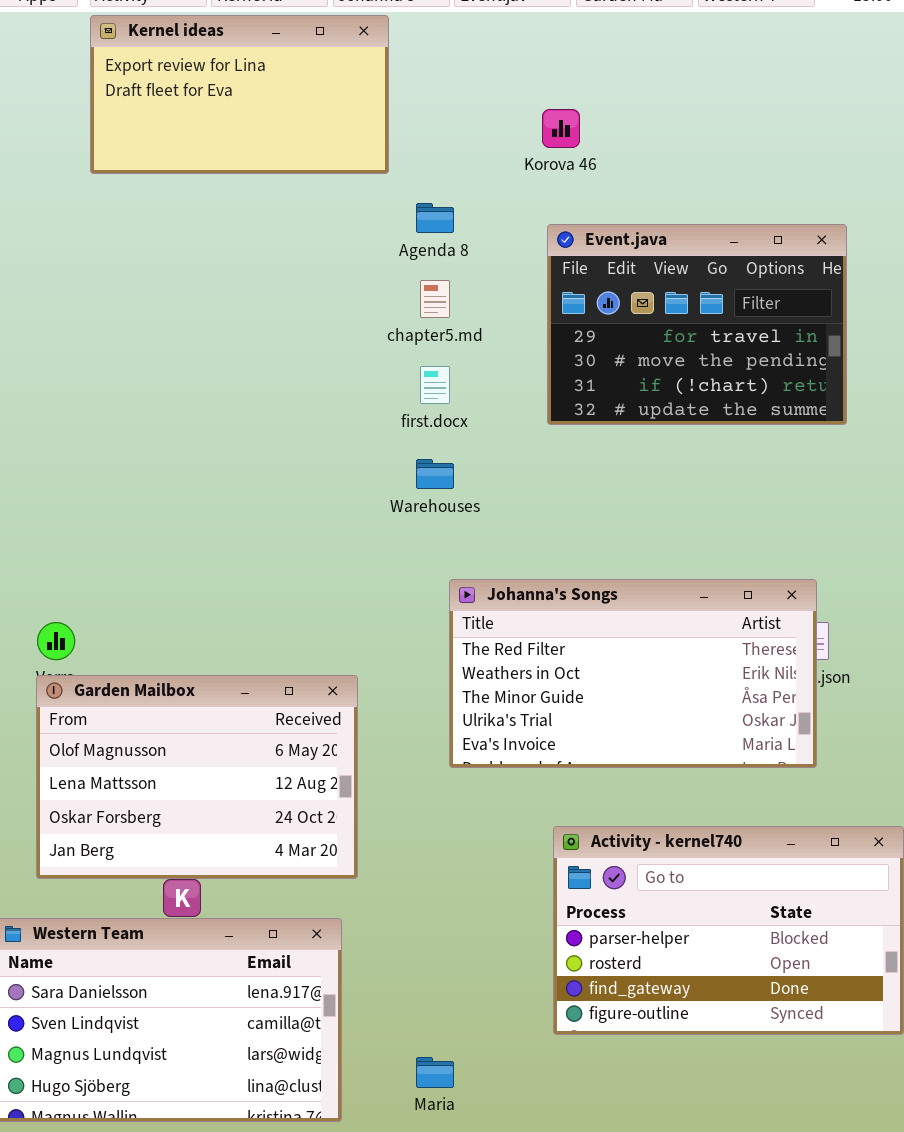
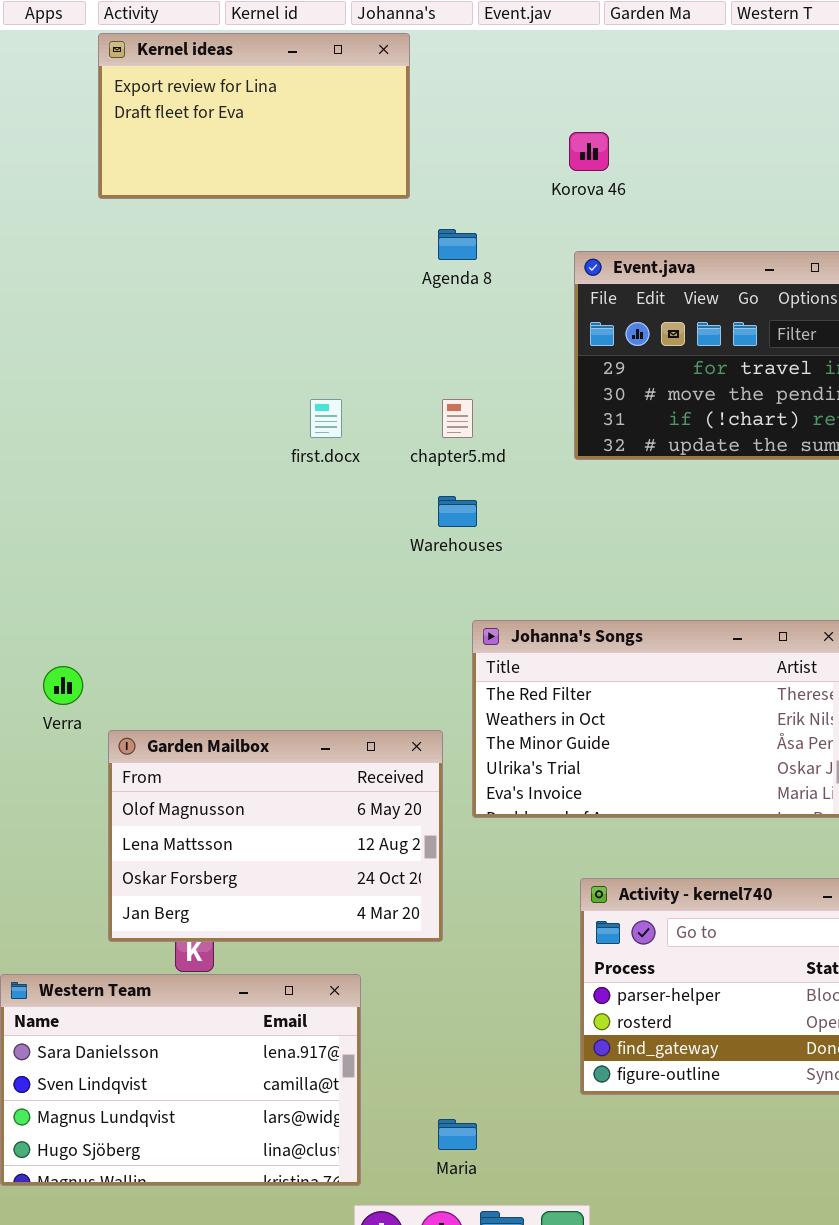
chapter5.md: [420,280,450,318] -> [442,399,473,438], moved
first.docx: [420,366,450,404] -> [310,399,342,438], moved
Garden Mailbox: [36,675,358,879] -> [108,730,443,942], moved

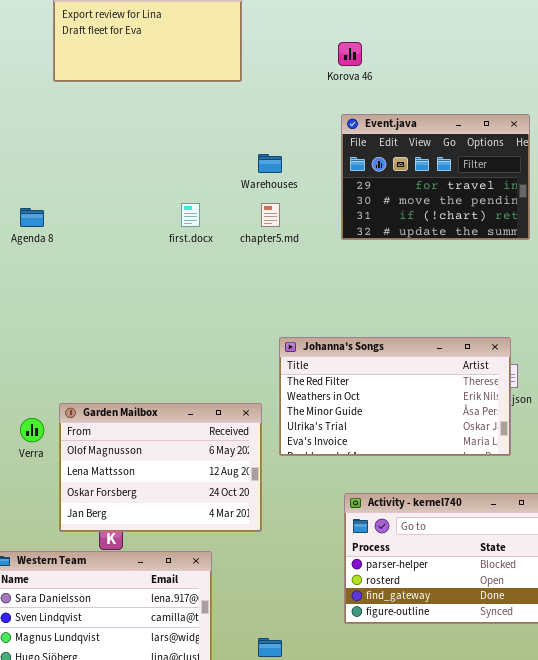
Agenda 8: [438,229,477,260] -> [20,208,44,227], moved
Warehouses: [438,496,477,527] -> [258,154,282,173], moved
Verra: [43,666,83,705] -> [20,418,44,442], moved

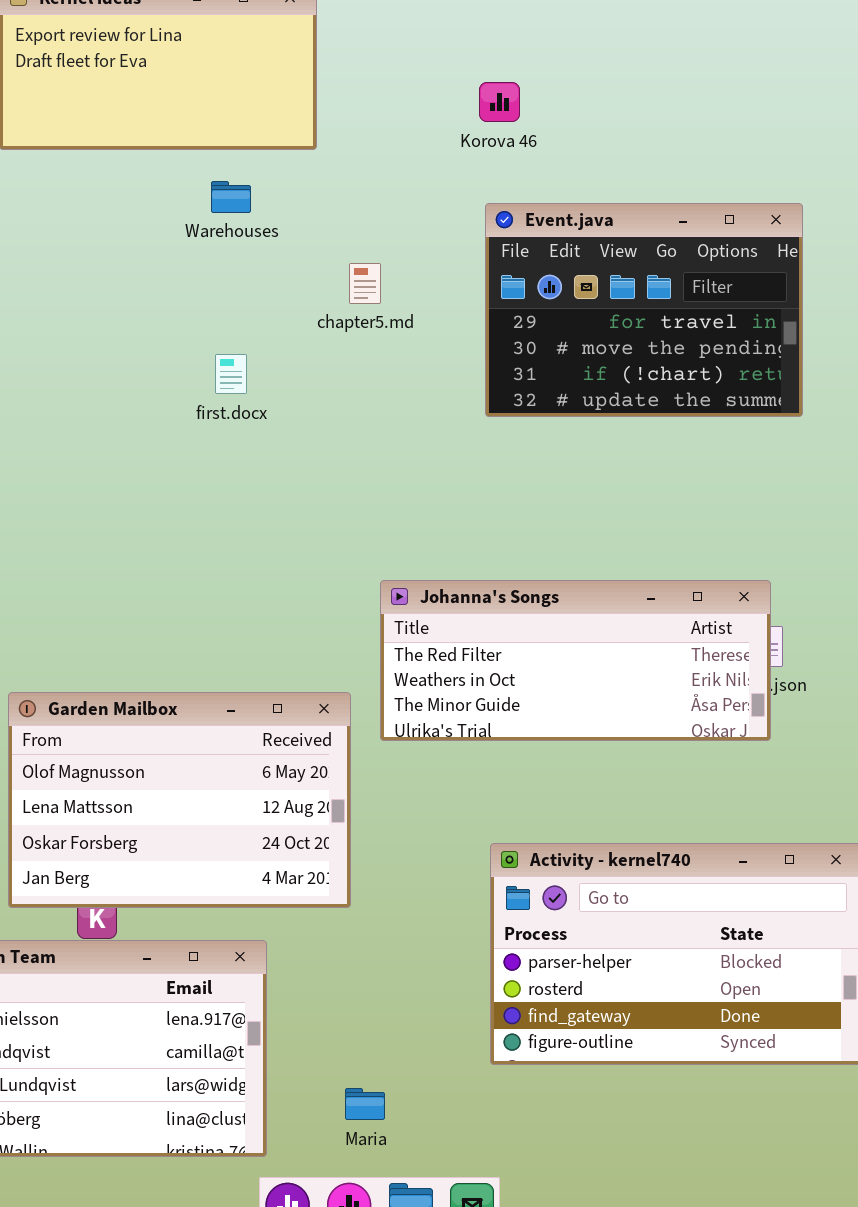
Warehouses: [258,154,282,173] -> [211,181,251,213], moved
chapter5.md: [261,203,280,227] -> [349,263,381,304], moved
Johanna's Songs: [279,337,511,456] -> [380,580,771,741], resized

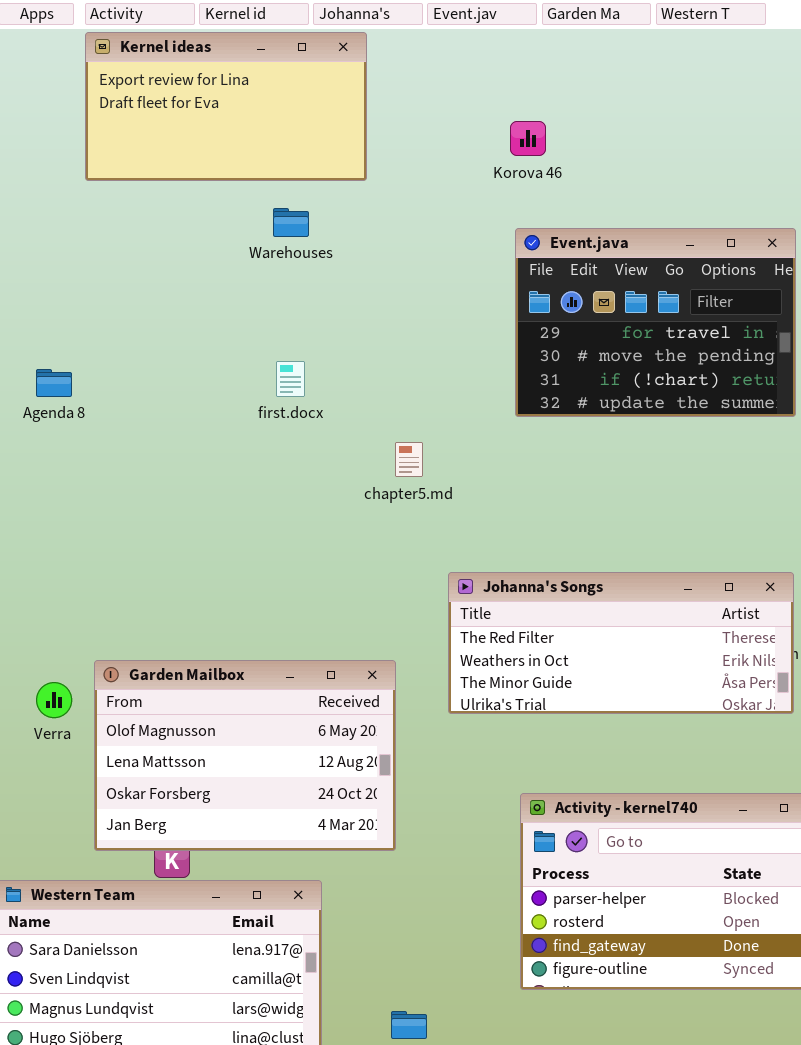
chapter5.md: [349,263,381,304] -> [395,442,423,477], moved
Johanna's Songs: [380,580,771,741] -> [448,572,794,714], moved

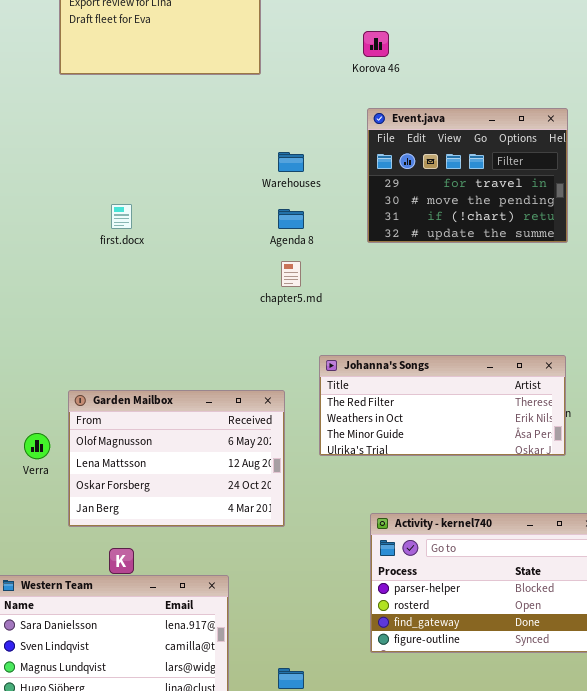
Warehouses: [273,208,309,237] -> [278,152,304,172], moved
first.docx: [276,361,305,397] -> [111,204,132,229], moved
Agenda 8: [36,369,72,397] -> [278,209,304,229], moved
Garden Mailbox: [94,660,396,851] -> [68,390,285,527], moved

